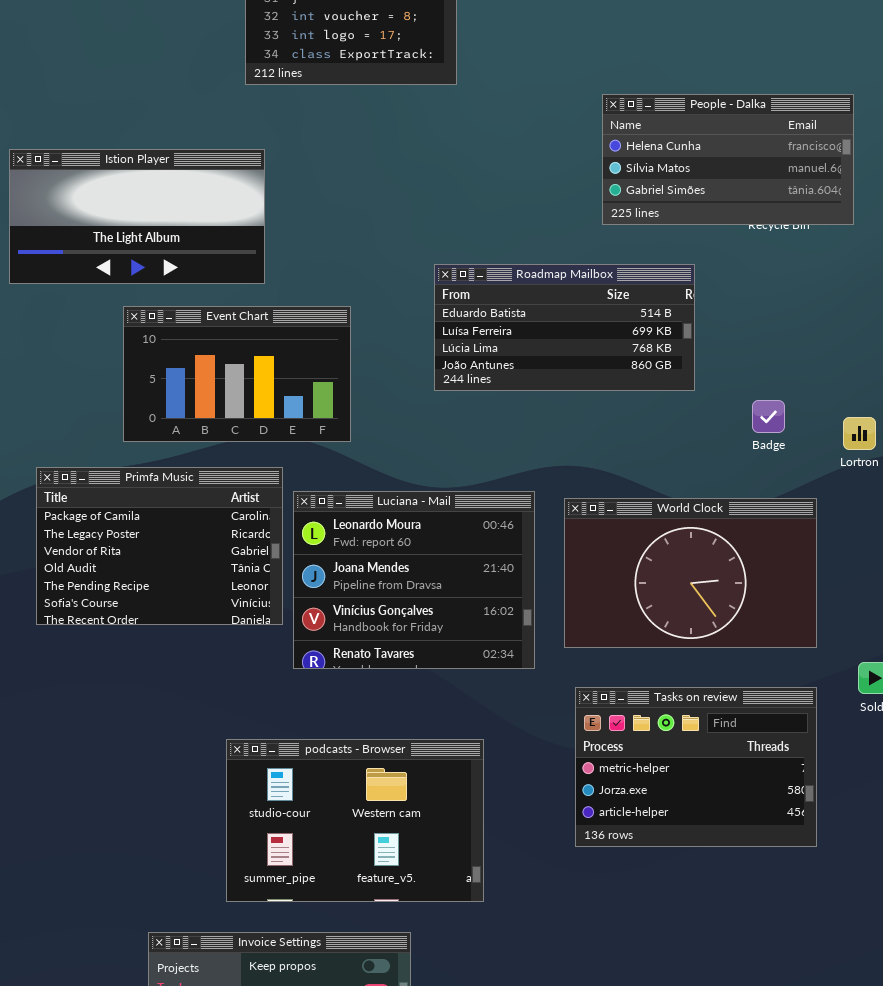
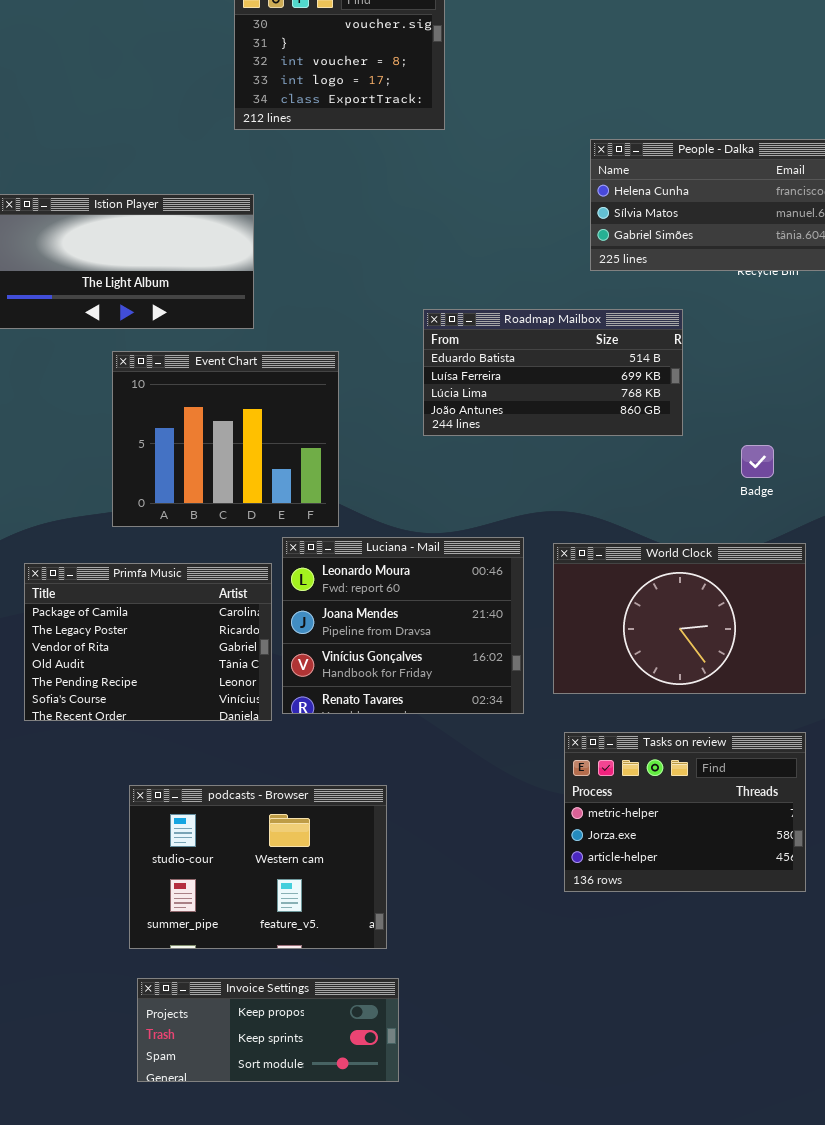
Event Chart: [123,306,351,442] -> [112,351,339,527], resized
Primfa Music: [36,467,283,625] -> [24,563,272,721], moved
podcasts - Browser: [226,739,484,902] -> [129,785,387,949], moved

